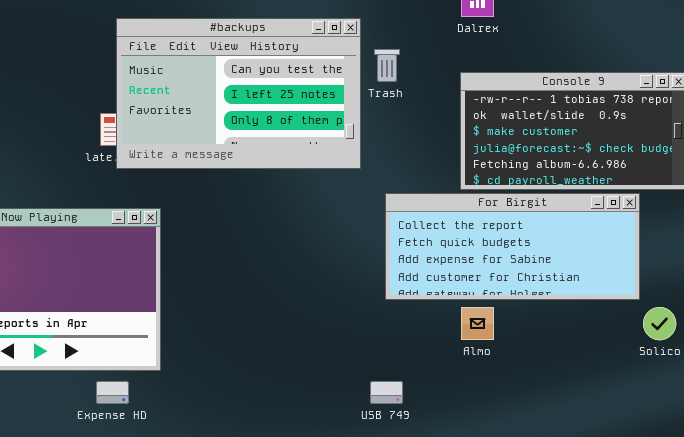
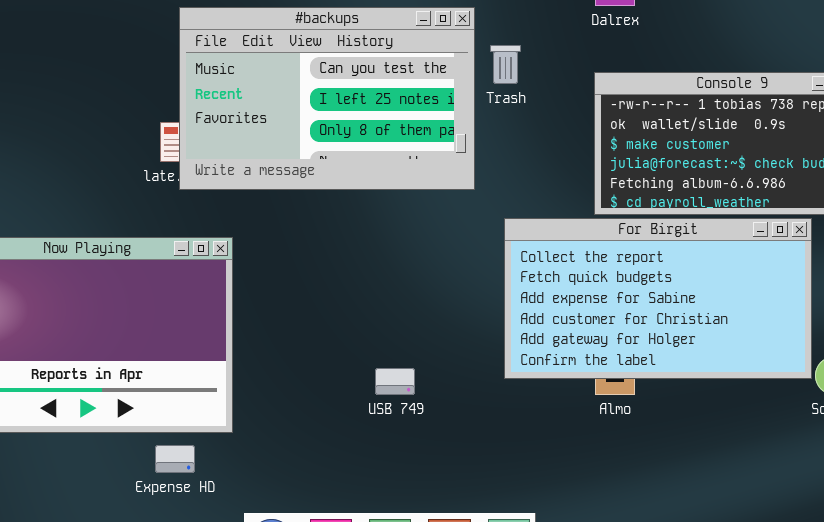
For Birgit: [385,193,640,300] -> [504,218,812,379], resized
USB 749: [370,381,403,404] -> [375,368,415,395], moved

